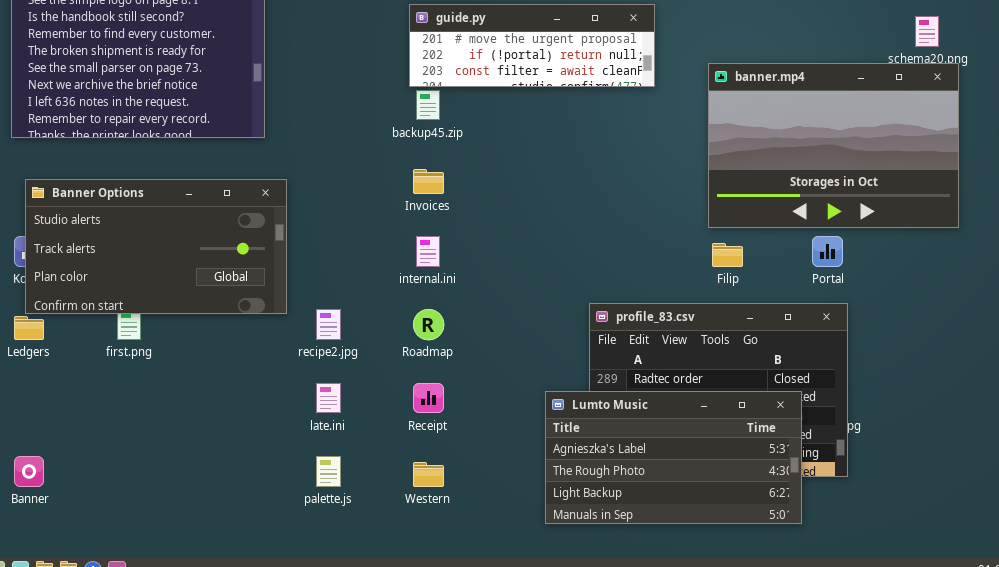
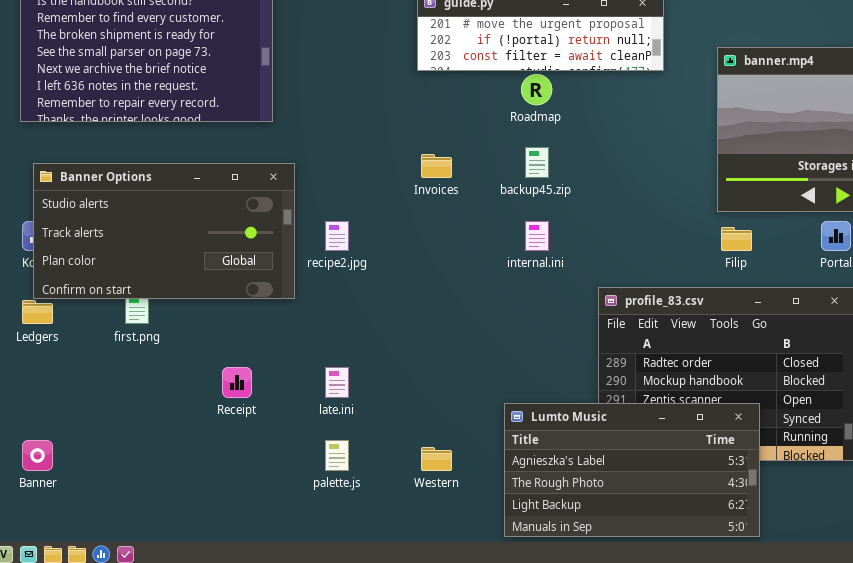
backup45.zip: [416,90,440,120] -> [525,147,549,178], moved
internal.ini: [416,236,440,267] -> [525,221,549,251], moved
recipe2.jpg: [316,309,341,340] -> [325,221,349,251], moved
Roadmap: [413,309,444,340] -> [521,74,552,105], moved
Receipt: [413,383,444,413] -> [222,367,252,398], moved
Lumto Music: [545,391,802,524] -> [504,403,760,537], moved

